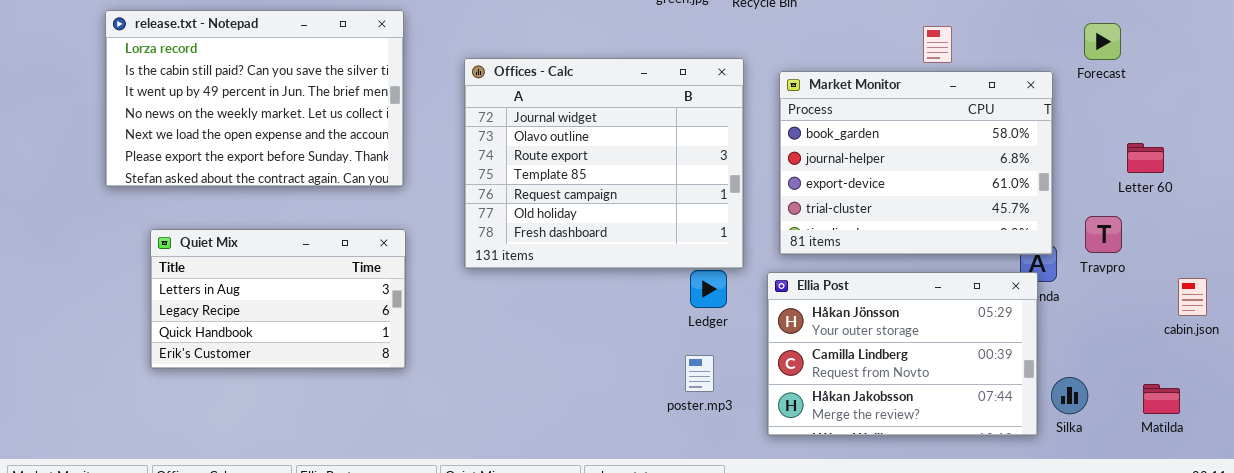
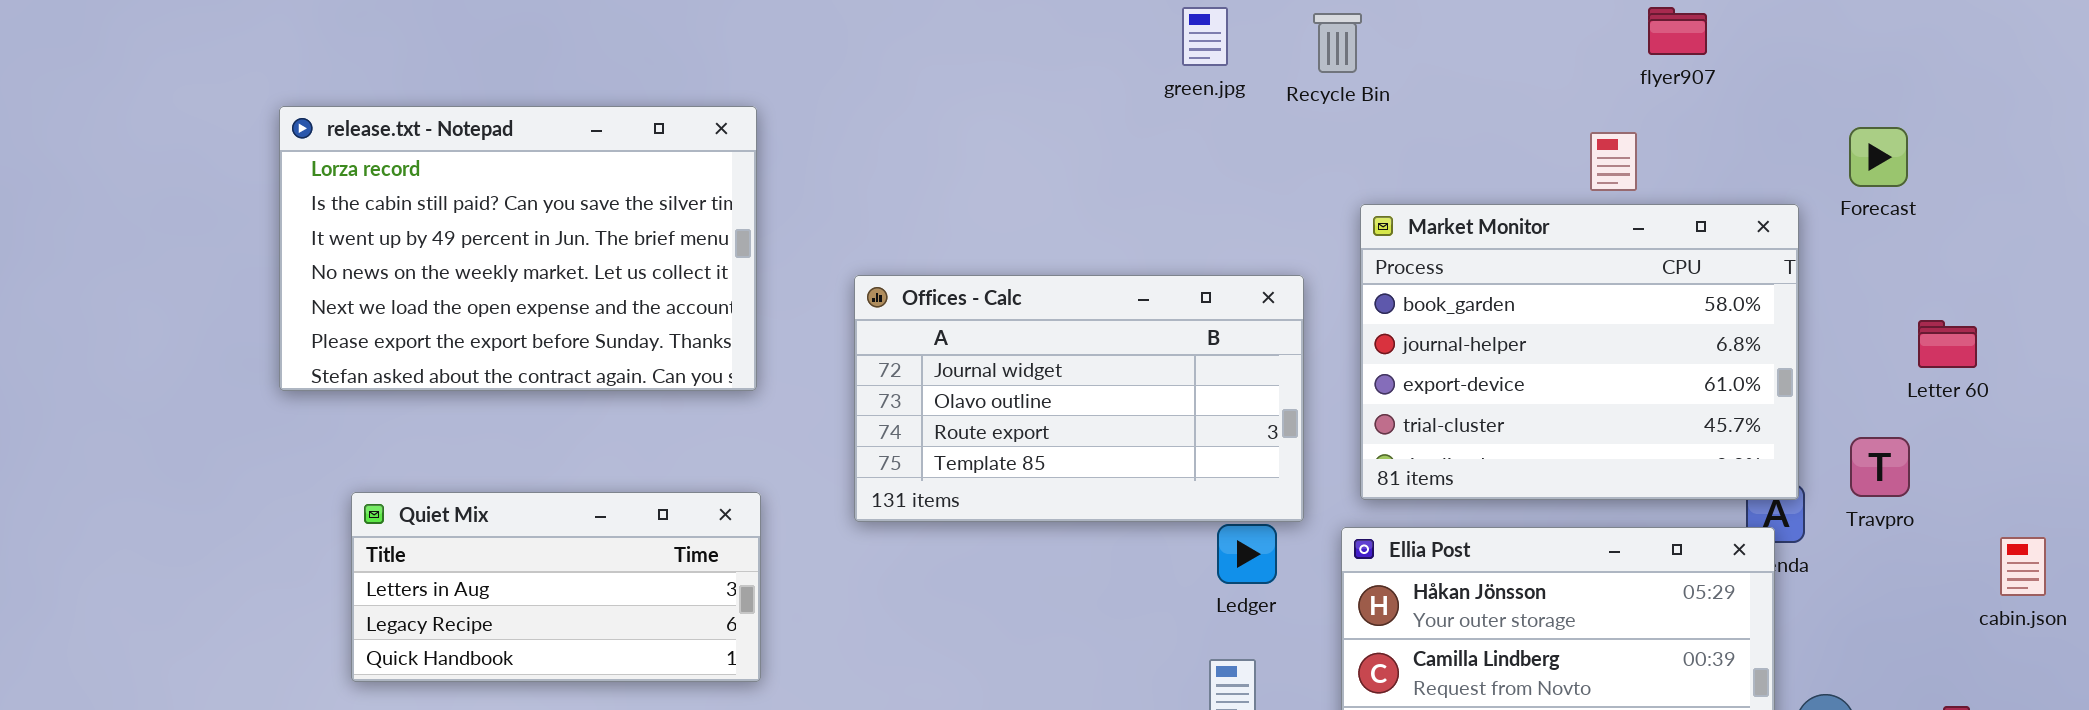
Offices - Calc: [464,58,744,269] -> [854,275,1304,522], resized
Quiet Mix: [150,229,406,369] -> [351,492,761,682], resized

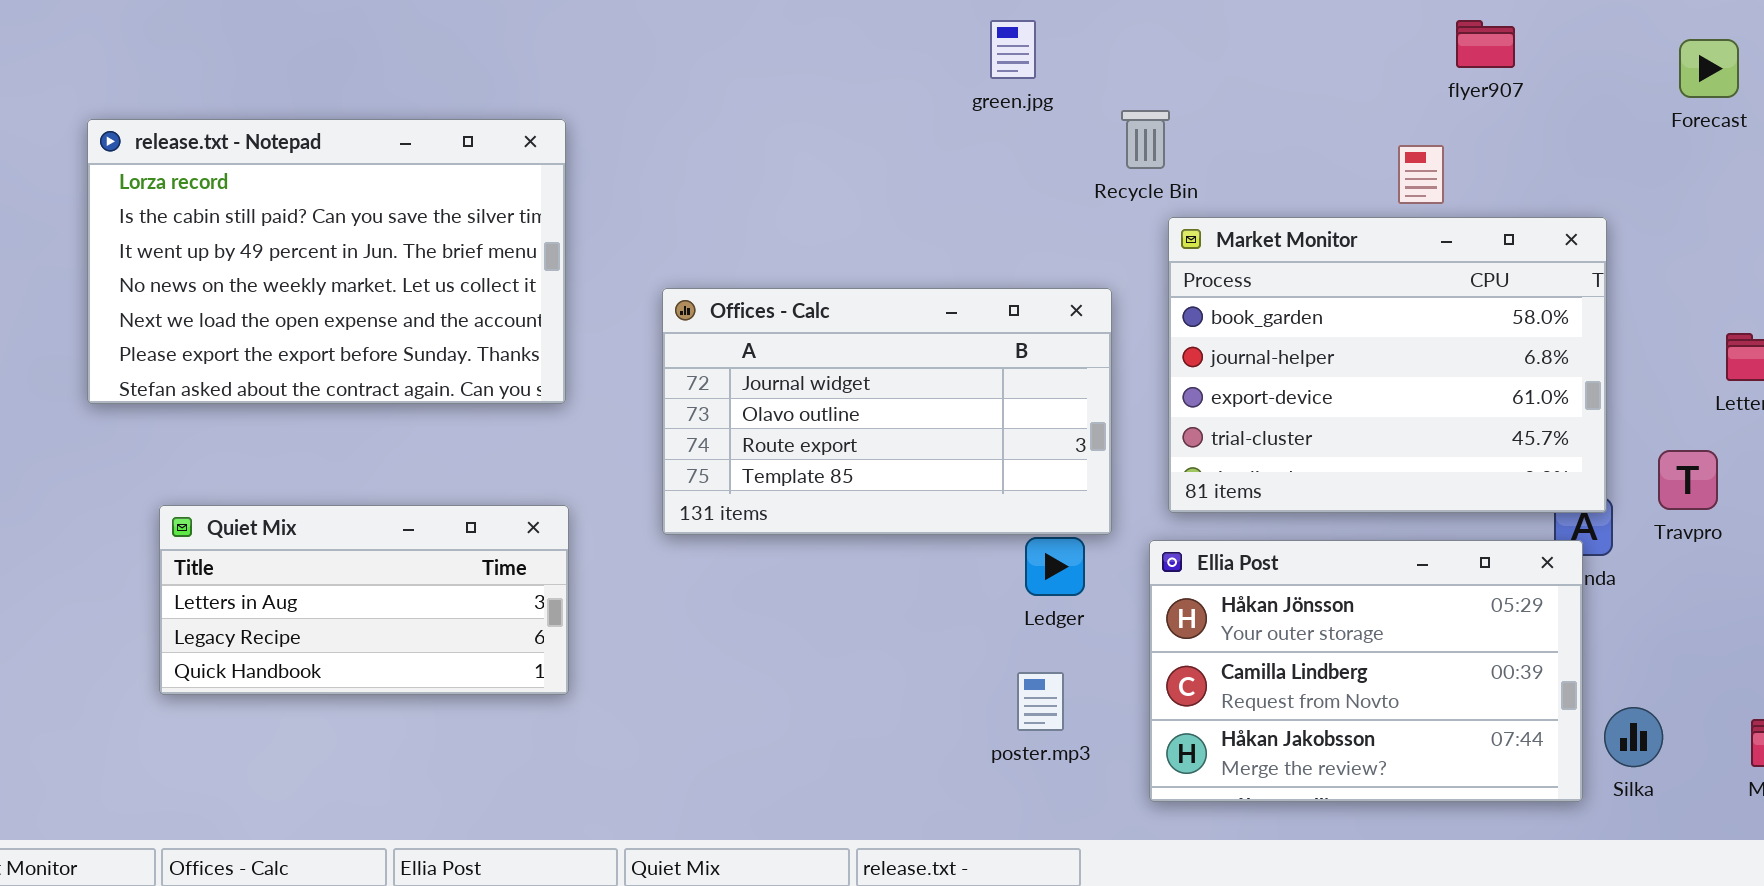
Recycle Bin: [1313,13,1362,73] -> [1121,110,1170,169], moved
Forecast: [1849,127,1908,187] -> [1679,39,1739,98], moved

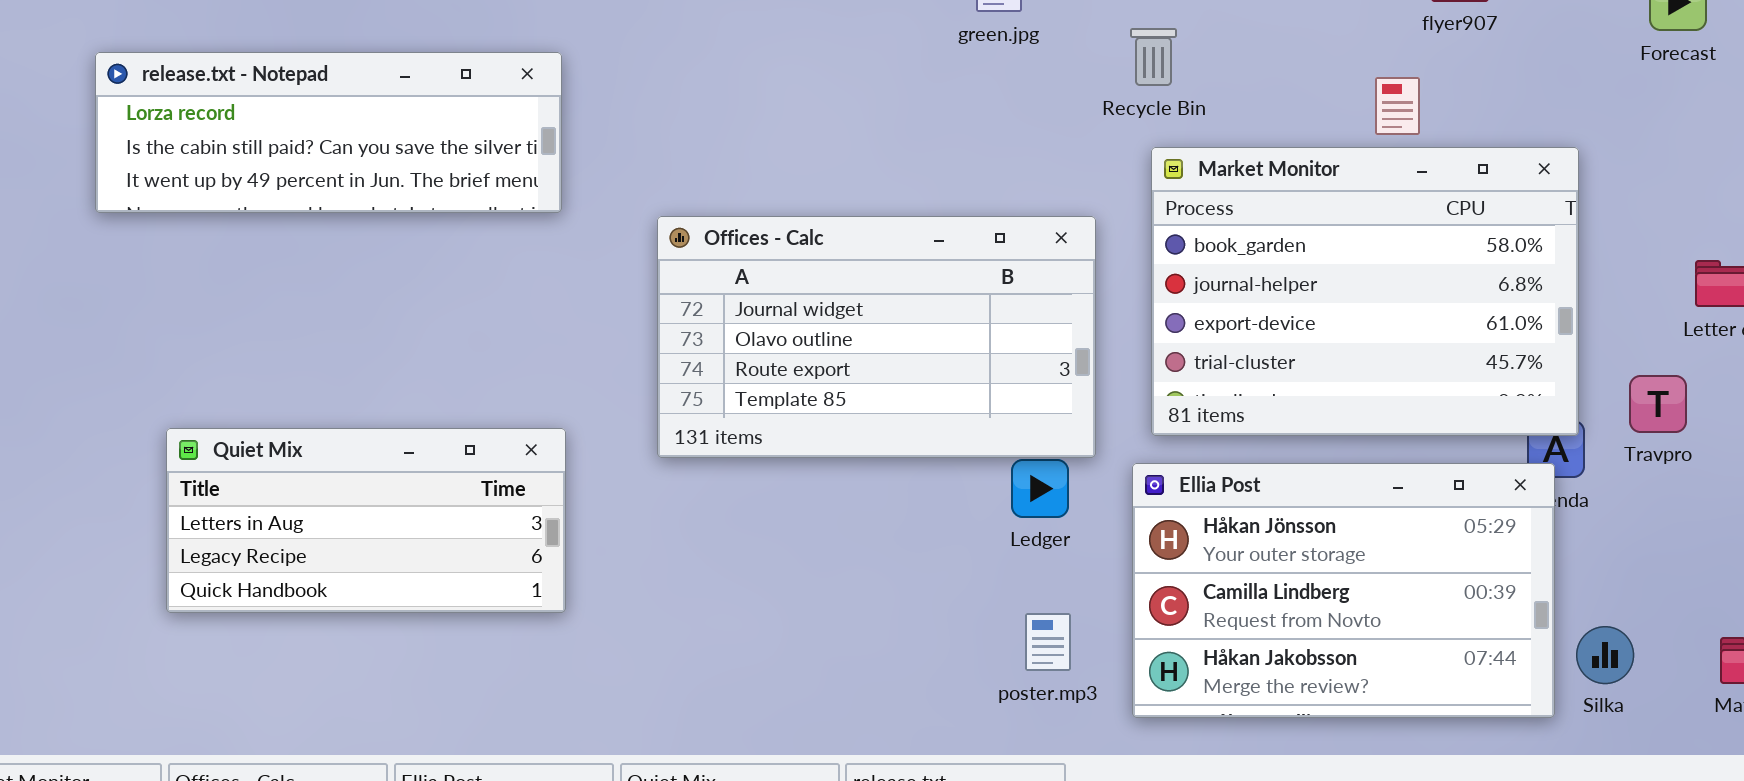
Recycle Bin: [1121,110,1170,169] -> [1130,28,1177,86], moved
release.txt - Notepad: [87,119,566,404] -> [95,52,562,213], resized
poster.mp3: [1017,672,1064,731] -> [1025,613,1071,671], moved

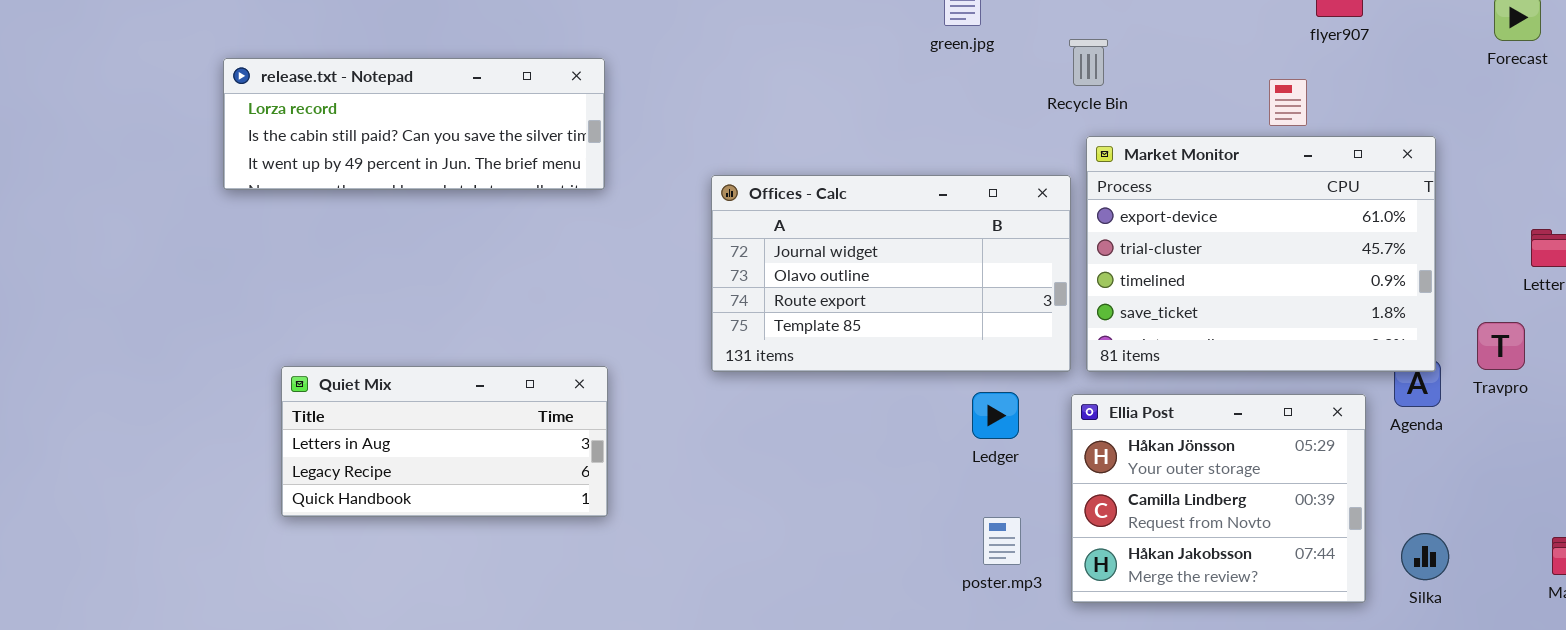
Market Monitor: [1151,147,1579,436] -> [1086,136,1436,372], scrolled down 2 rows
Offices - Calc: [657,216,1096,458] -> [711,175,1071,372], moved
Ellia Post: [1132,463,1555,718] -> [1071,394,1366,603], resized
Silka: [1576,626,1634,684] -> [1401,533,1449,580], moved

